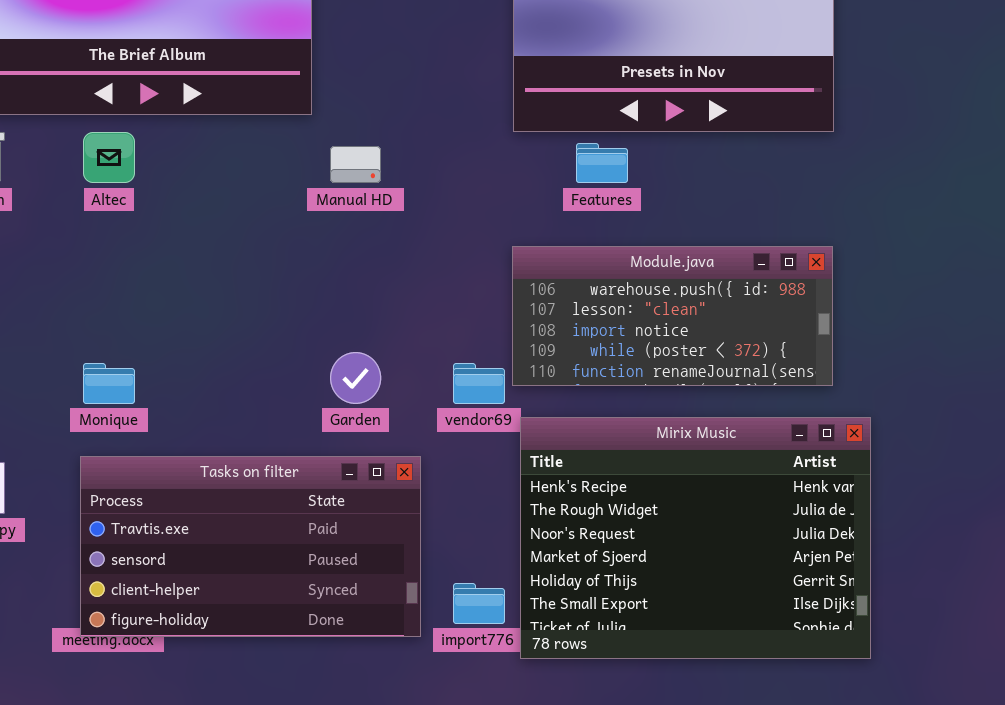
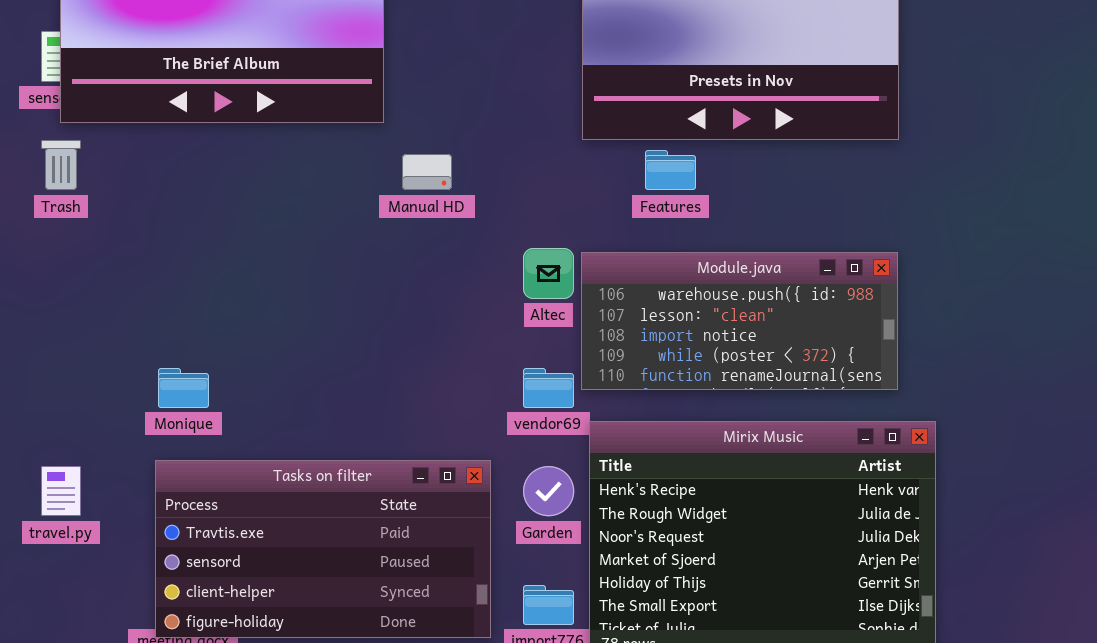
Altec: [83,132,135,183] -> [523,248,574,299], moved
Garden: [330,352,381,404] -> [523,466,574,516], moved

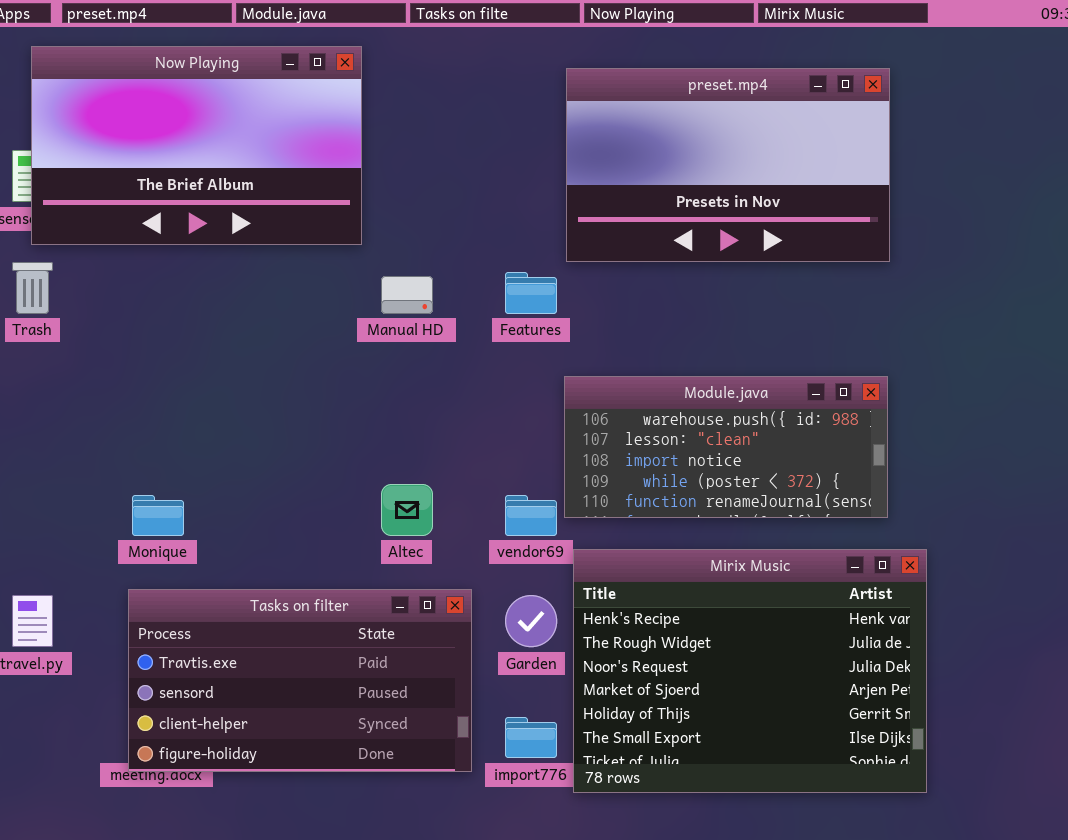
Features: [645,150,696,190] -> [505,272,557,314], moved
Altec: [523,248,574,299] -> [381,484,433,536], moved

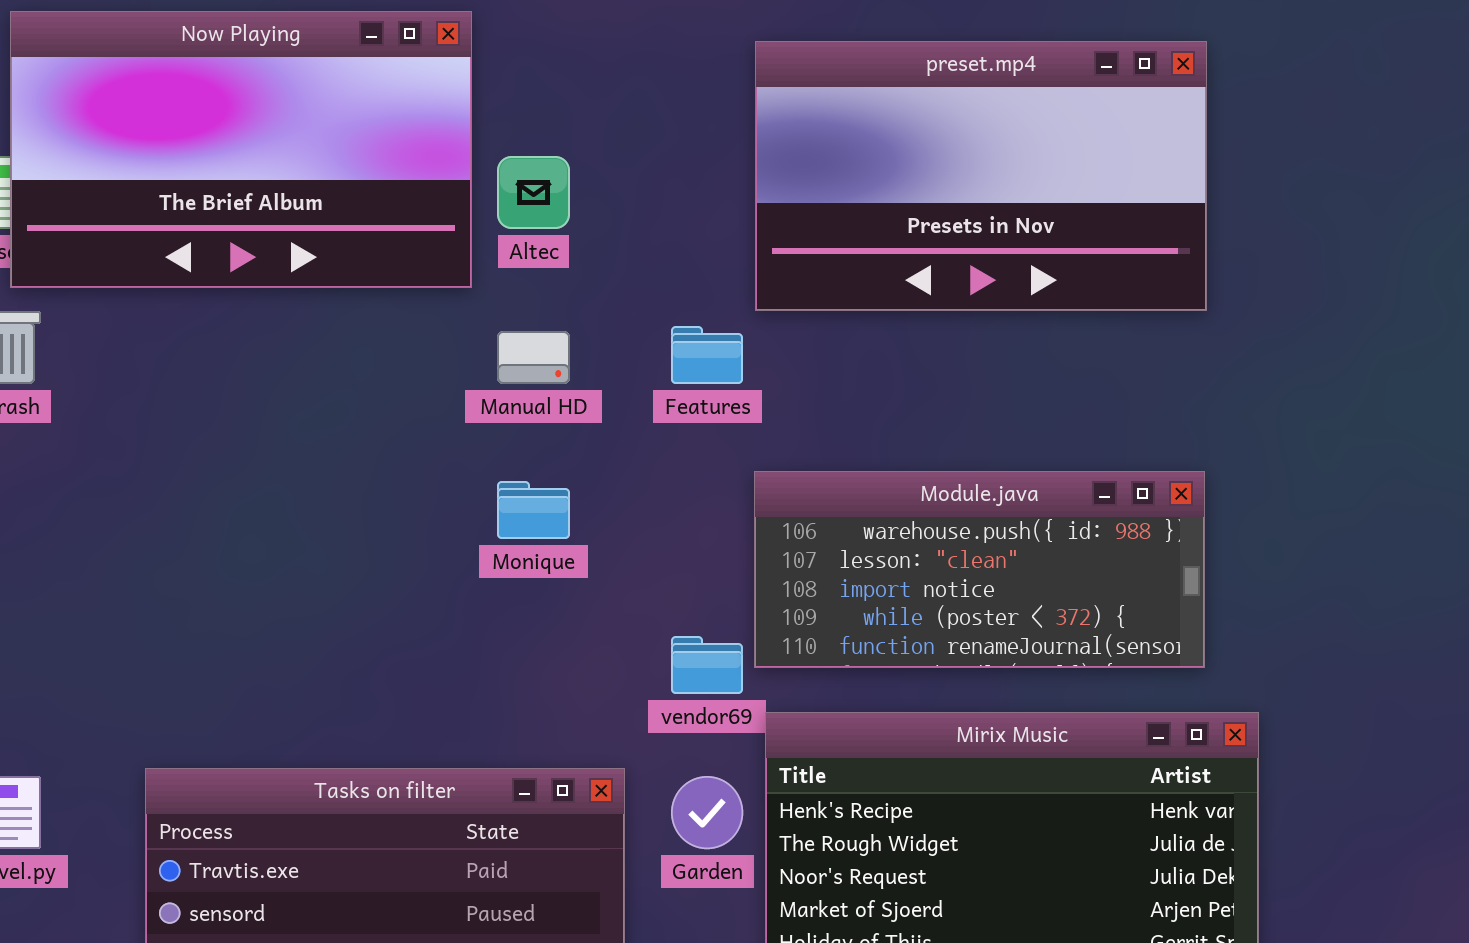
Altec: [381,484,433,536] -> [497,156,570,229], moved
Monique: [132,495,184,536] -> [497,481,570,539], moved

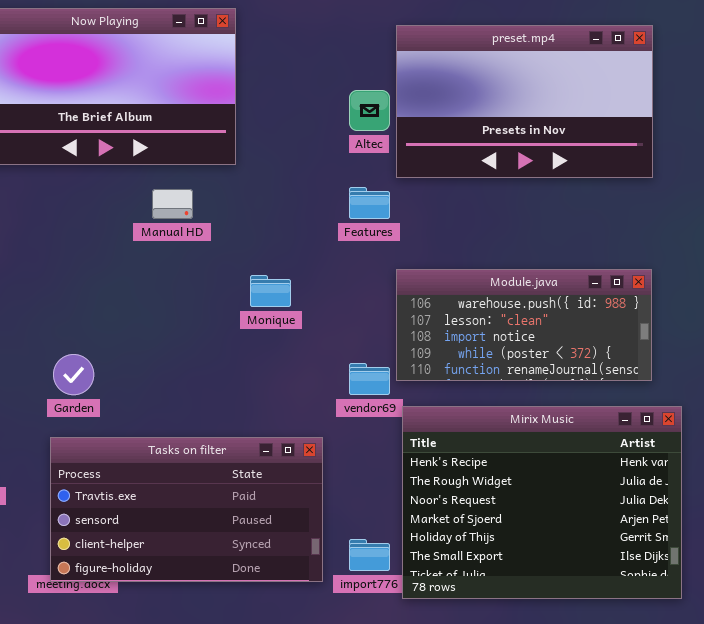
Altec: [497,156,570,229] -> [349,90,390,131], moved
Manual HD: [497,331,570,384] -> [152,189,193,219], moved
Garden: [671,776,743,849] -> [53,354,94,395], moved

